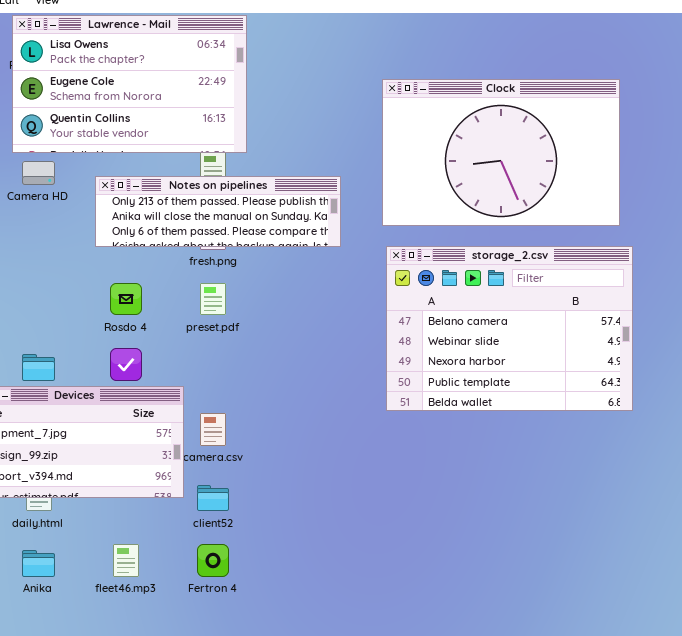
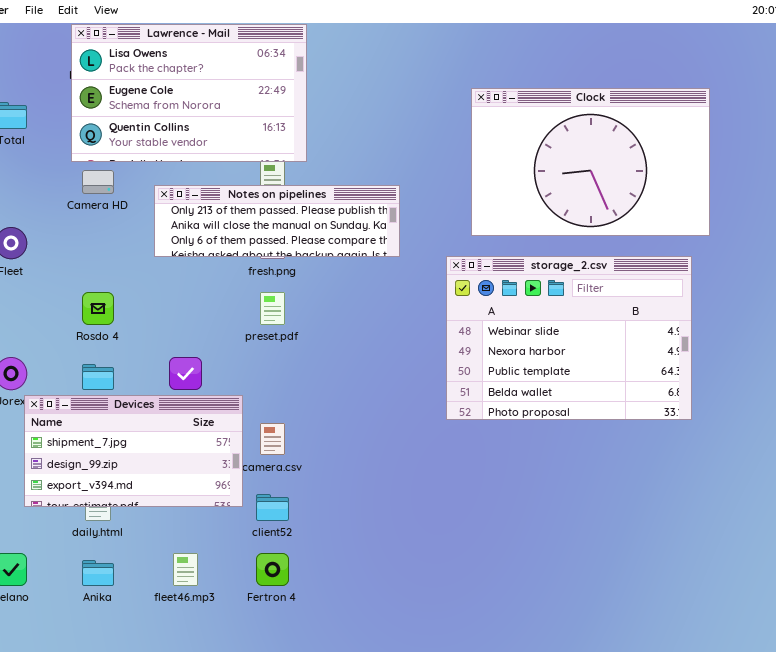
Clock: [382,79,620,226] -> [471,88,710,236], moved
storage_2.csv: [386,246,633,411] -> [446,256,692,420], scrolled down 1 row
Rosdo 4: [110,283,142,315] -> [82,292,114,325], moved

